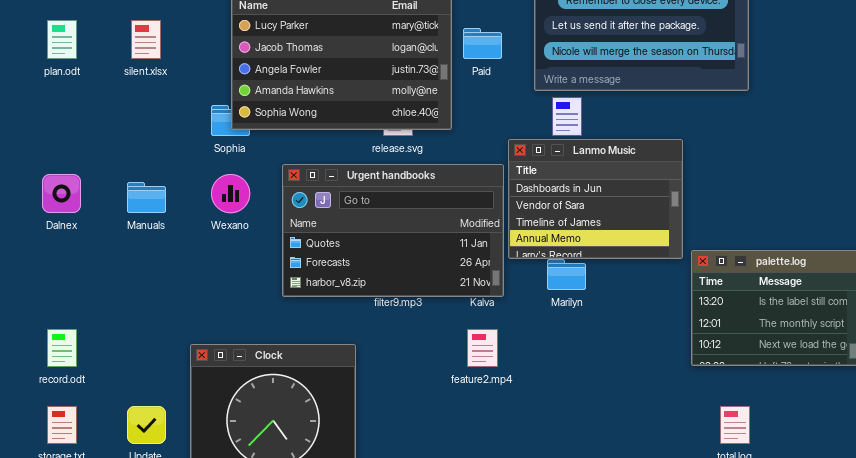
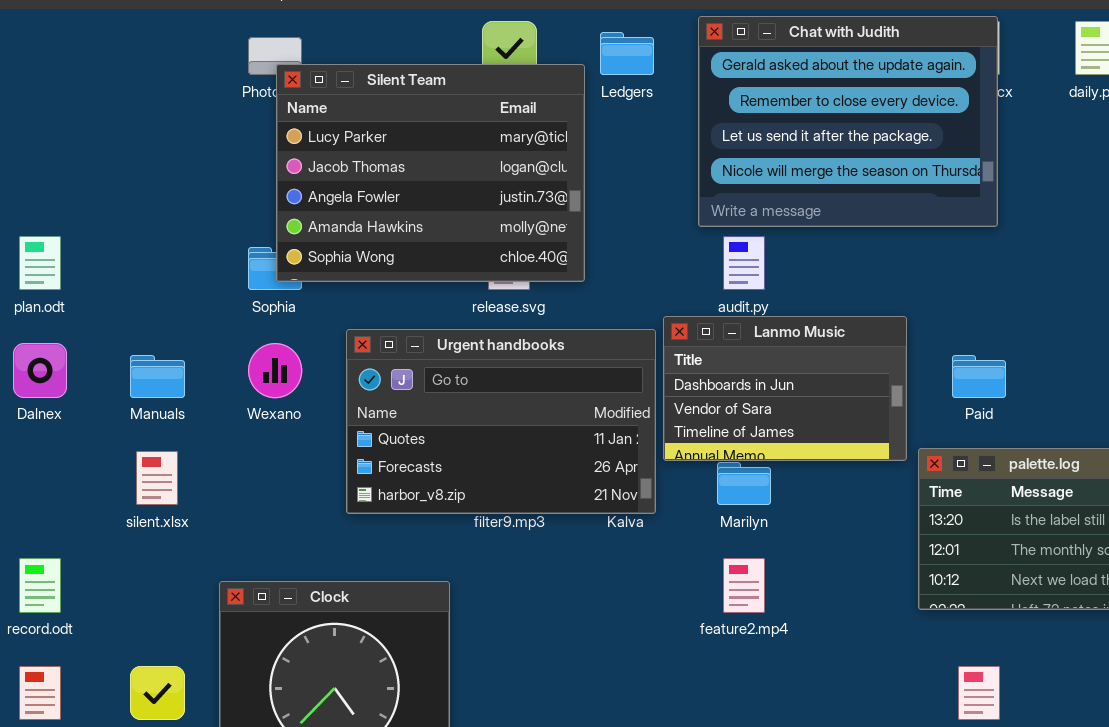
plan.odt: [47,20,77,59] -> [19,236,61,290], moved
silent.xlsx: [131,20,161,59] -> [136,451,178,505], moved
Paid: [463,28,502,59] -> [952,355,1006,398], moved
Lanmo Music: [508,139,683,259] -> [663,316,907,461], resized
feature2.mp4: [467,329,498,367] -> [723,558,765,613], moved

